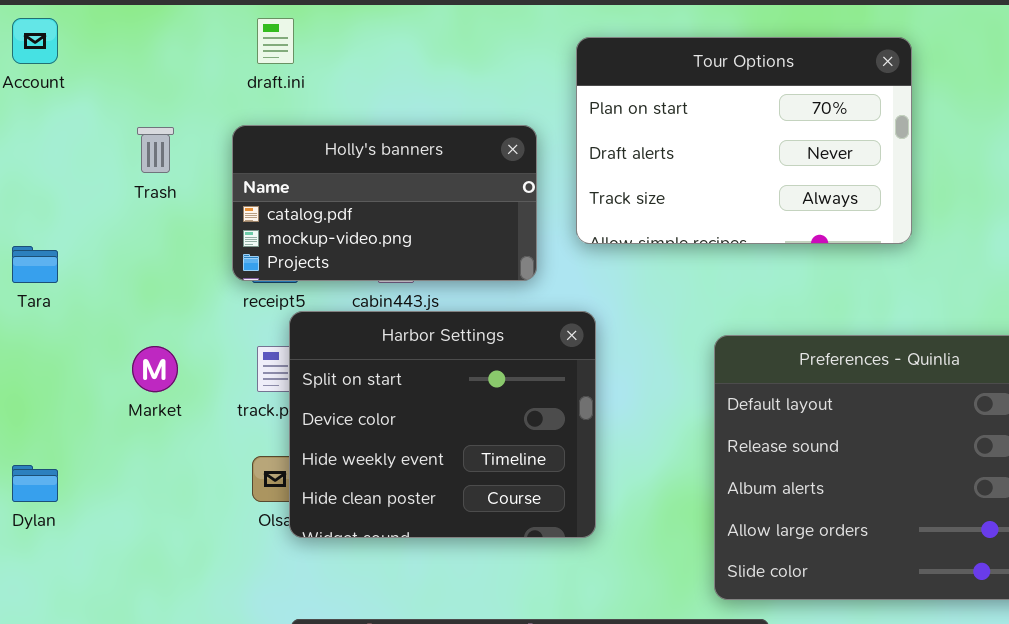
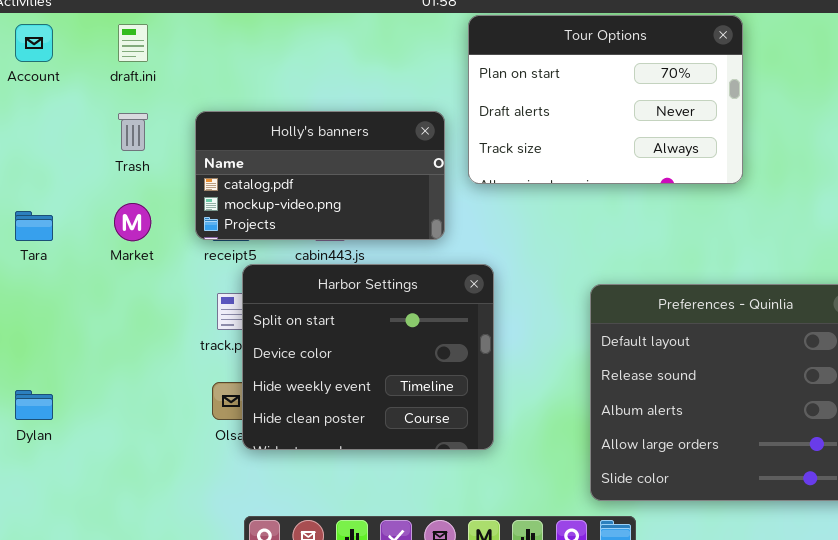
draft.ini: [257,18,294,64] -> [118,24,148,62], moved
Tour Options: [576,37,912,244] -> [468,15,743,184], moved
Market: [132,346,178,392] -> [114,203,151,241], moved

